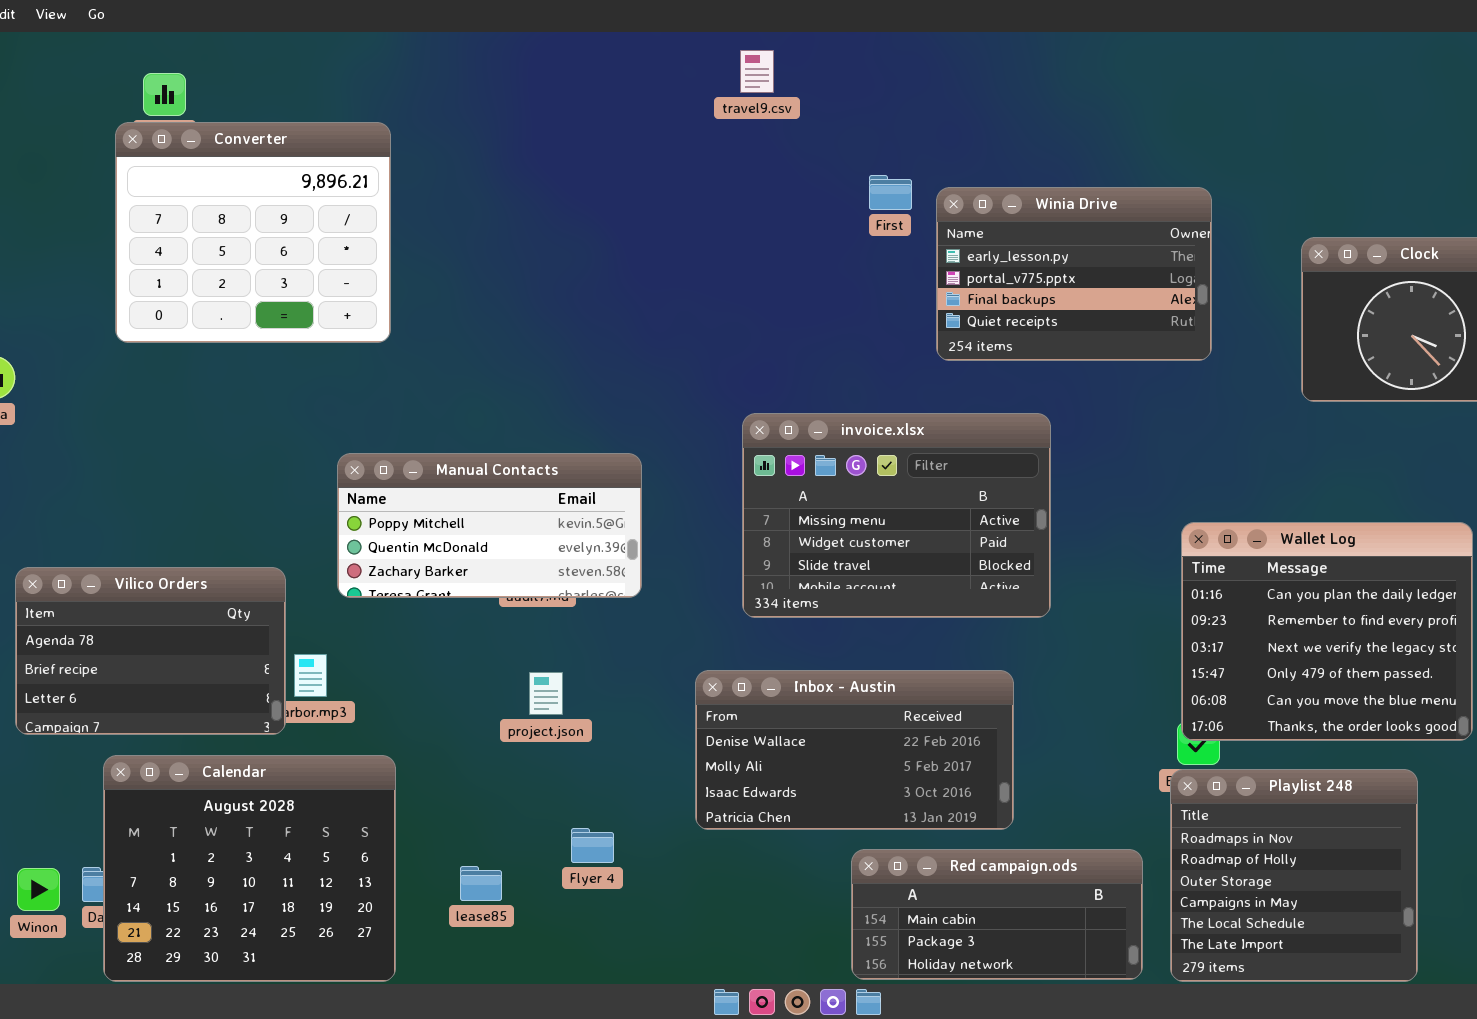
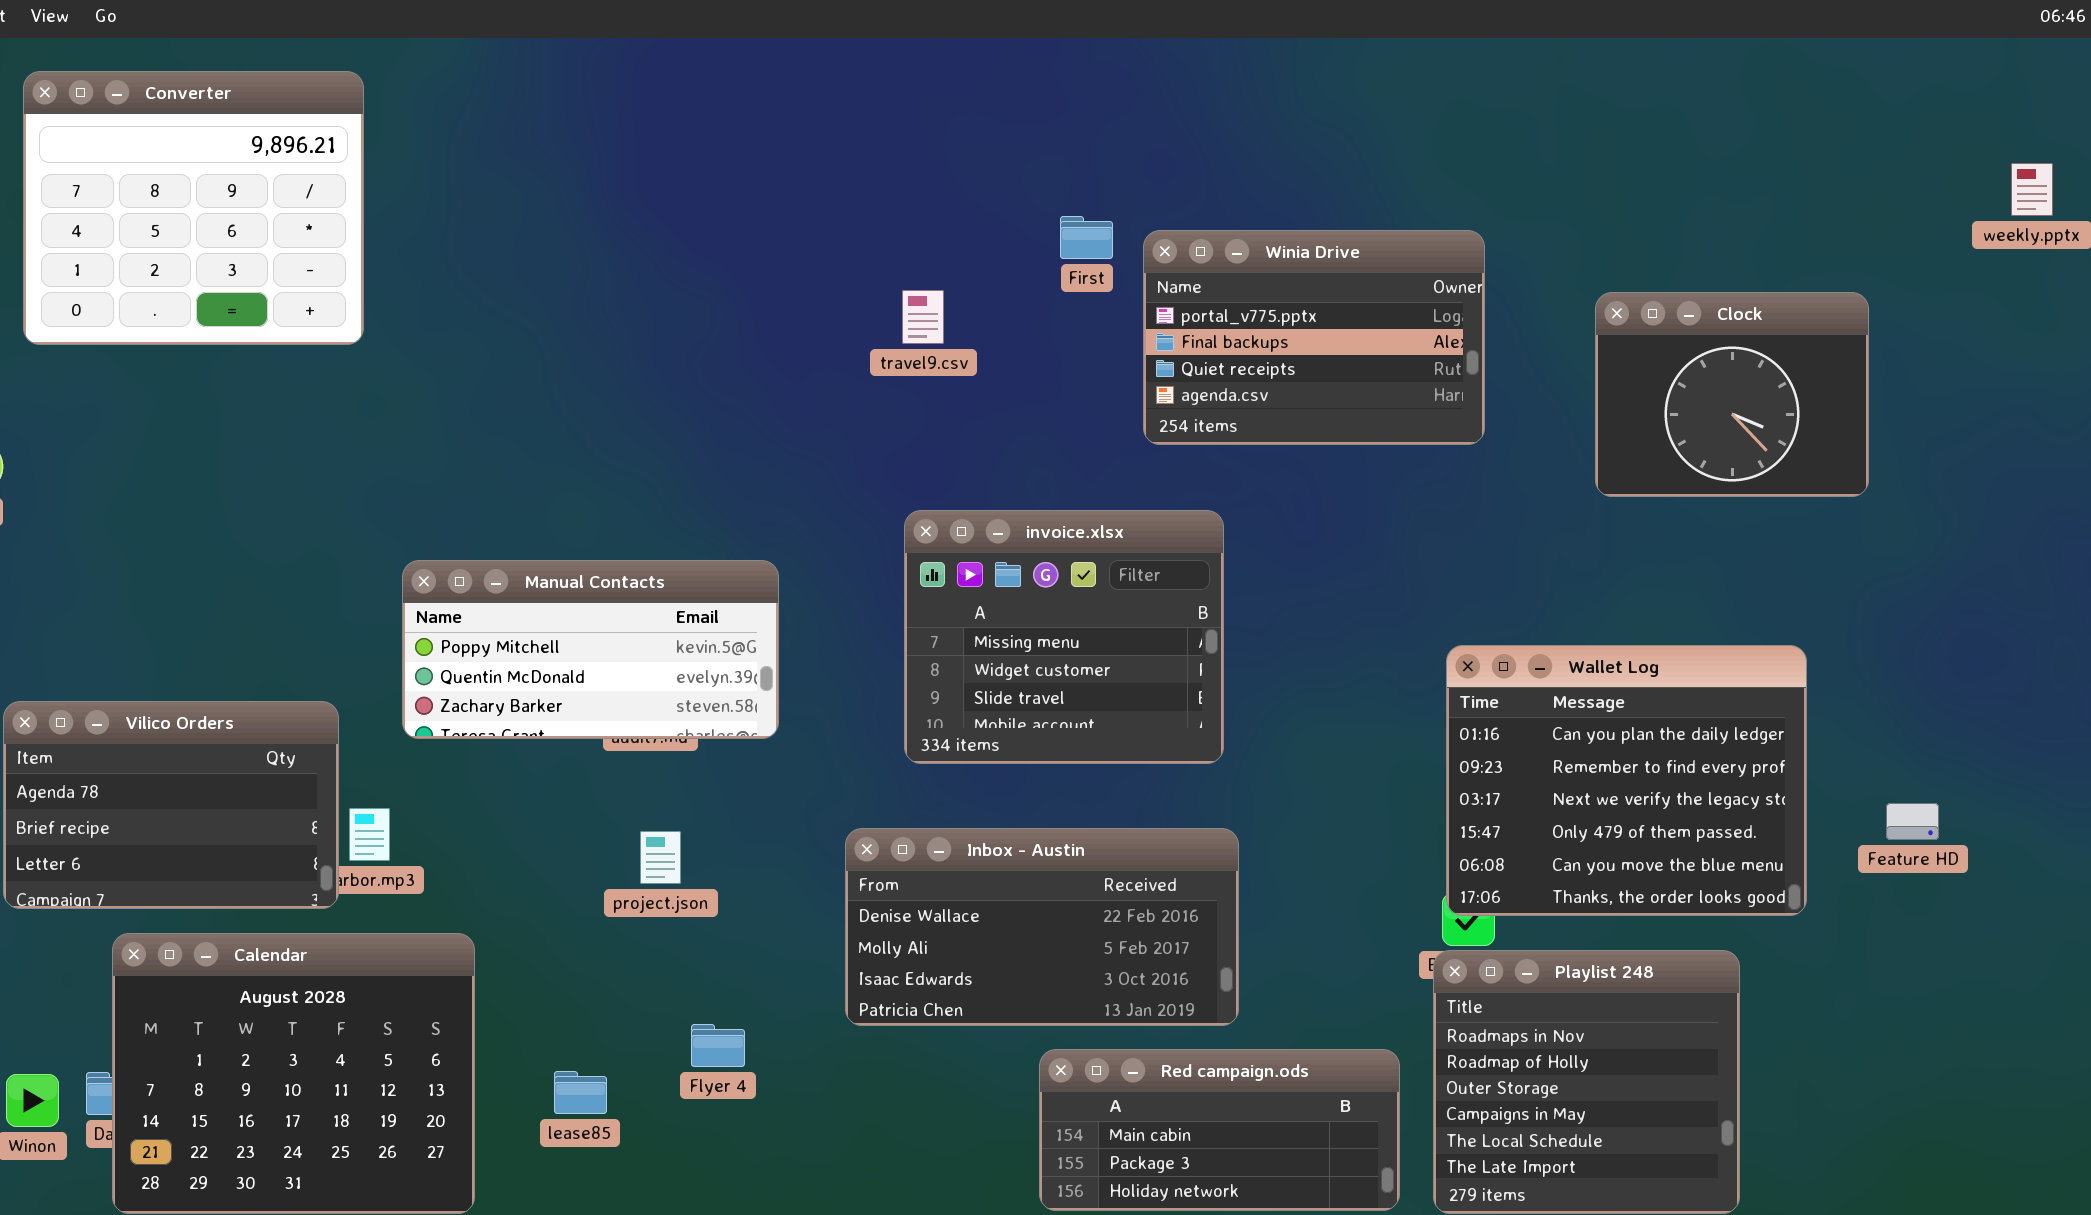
travel9.csv: [740,50,774,93] -> [902,290,944,344], moved
Converter: [115,122,391,343] -> [23,71,364,345], moved
Winia Drive: [936,187,1212,361] -> [1143,230,1485,445], scrolled down 1 row
invoice.xlsx: [742,413,1051,618] -> [904,510,1224,764], resized

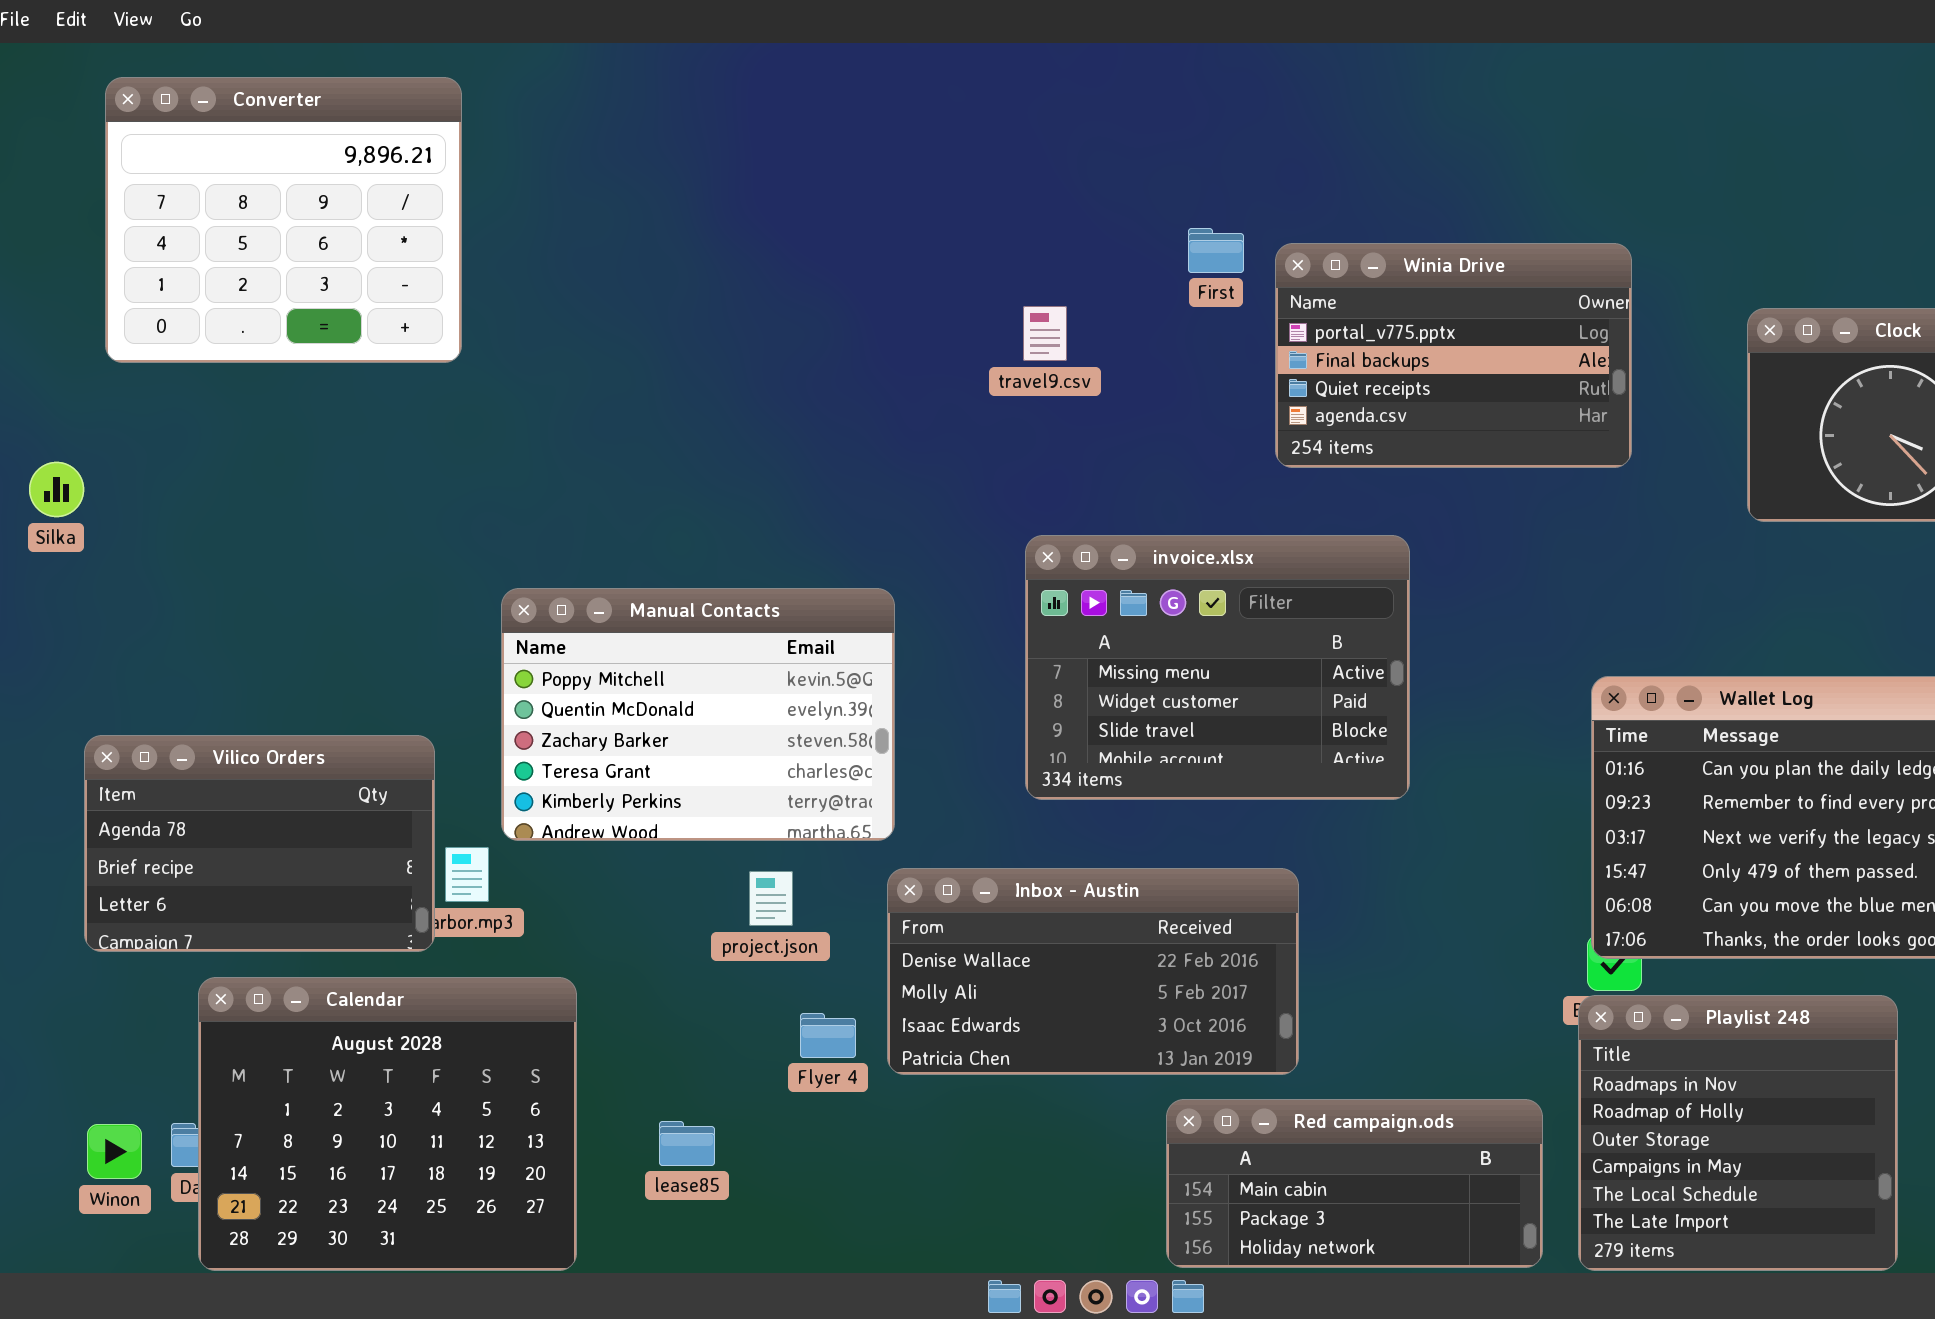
invoice.xlsx: [904,510,1224,764] -> [1025,535,1410,800], resized
Manual Contacts: [402,560,779,739] -> [501,588,895,841], resized
Inbox - Austin: [845,828,1239,1026] -> [887,868,1299,1075], moved
Flyer 4: [691,1024,745,1067] -> [800,1013,856,1058], moved

